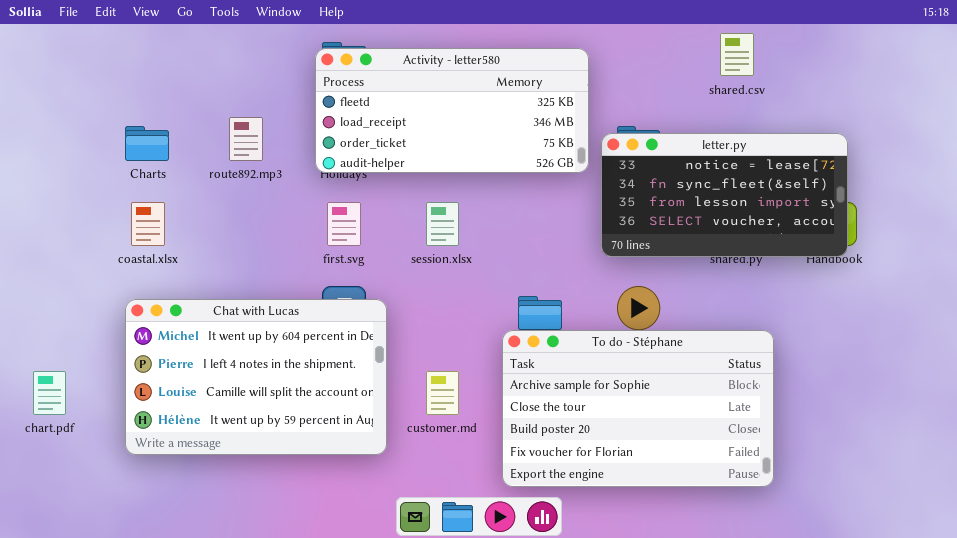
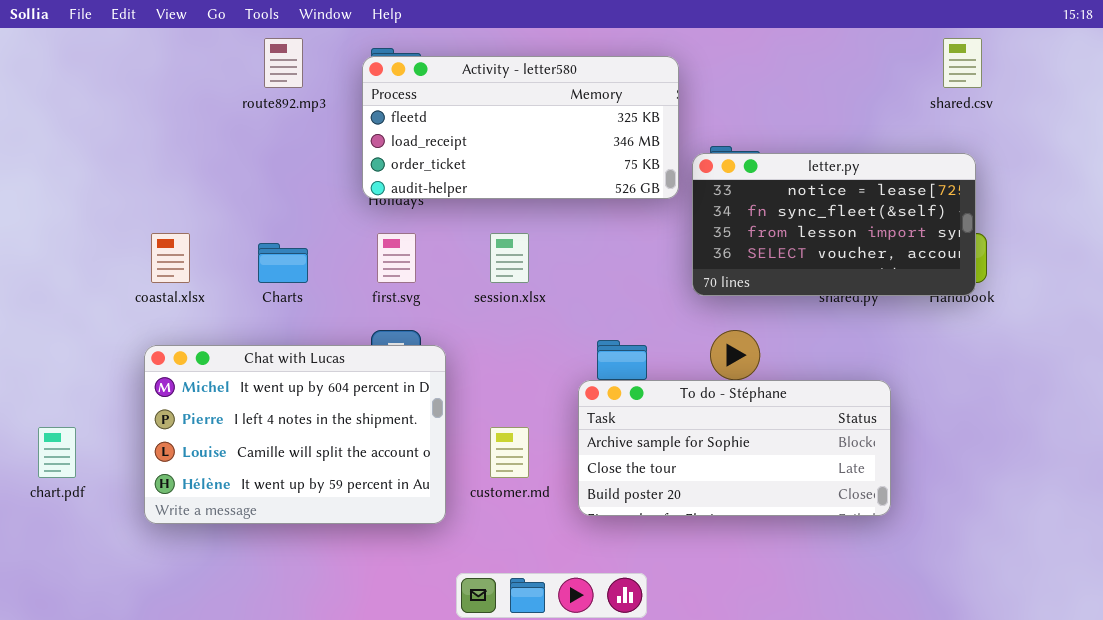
shared.csv: [720,33,754,76] -> [943,38,982,88], moved
route892.mp3: [229,117,263,161] -> [264,38,303,88], moved
Charts: [125,126,169,161] -> [258,243,308,283], moved
To do - Stéphane: [502,330,774,487] -> [578,380,891,516], resized

